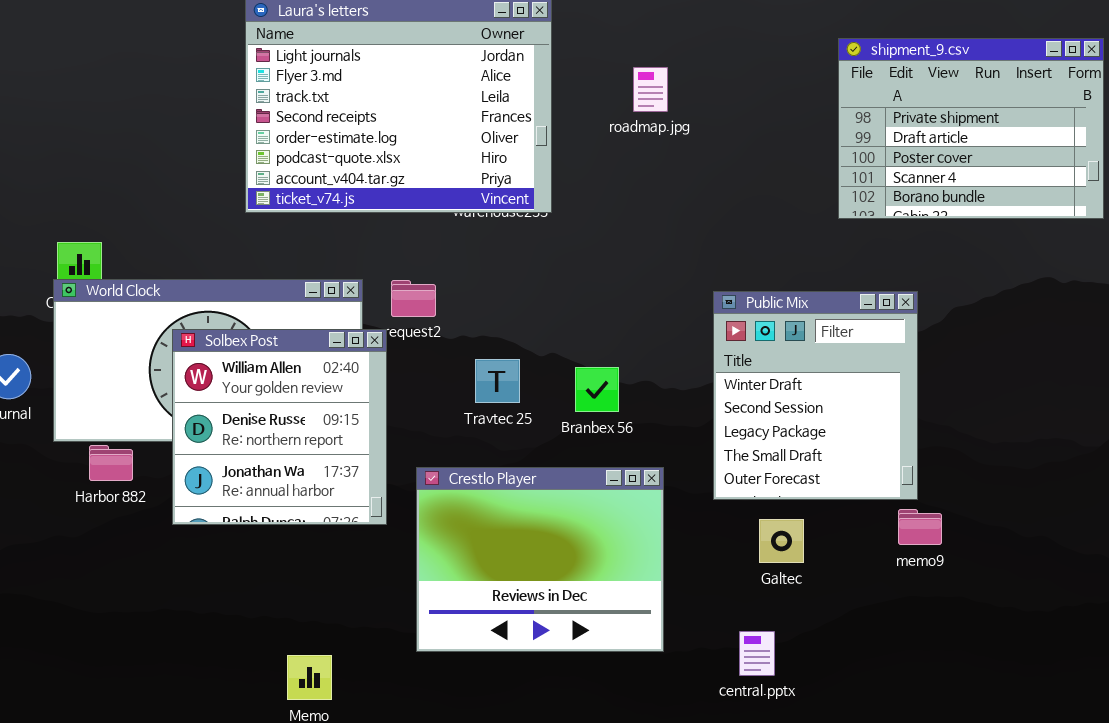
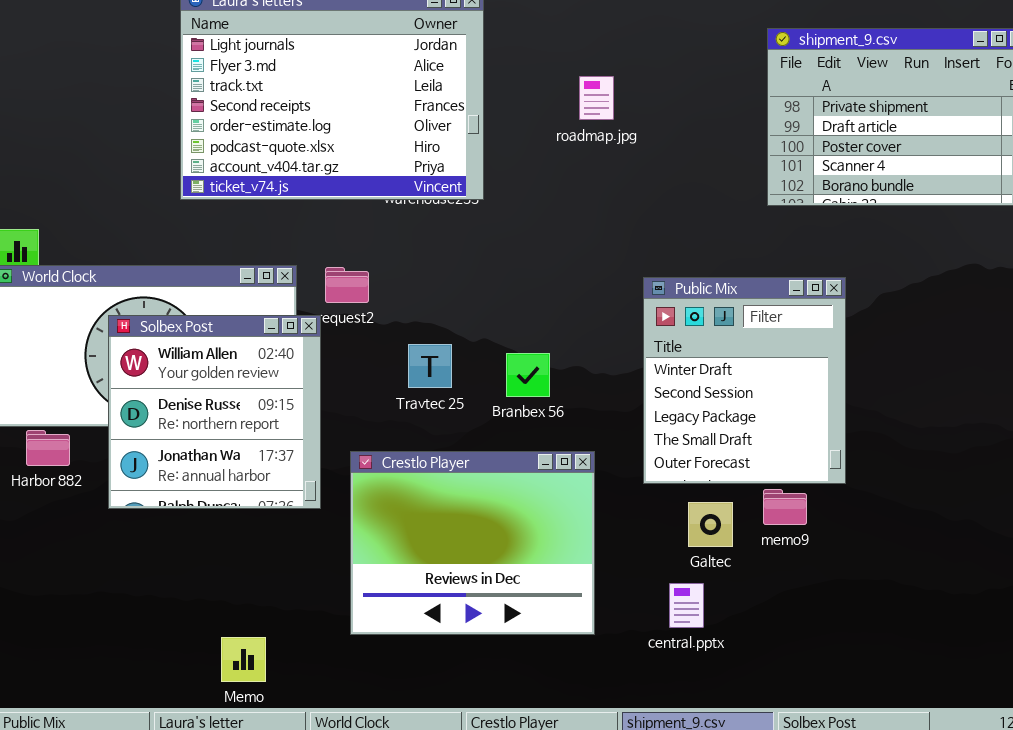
roadmap.jpg: [633,67,668,112] -> [579,76,614,120], moved
memo9: [898,509,942,545] -> [763,489,807,525], moved
central.pptx: [739,631,775,676] -> [669,583,704,628], moved

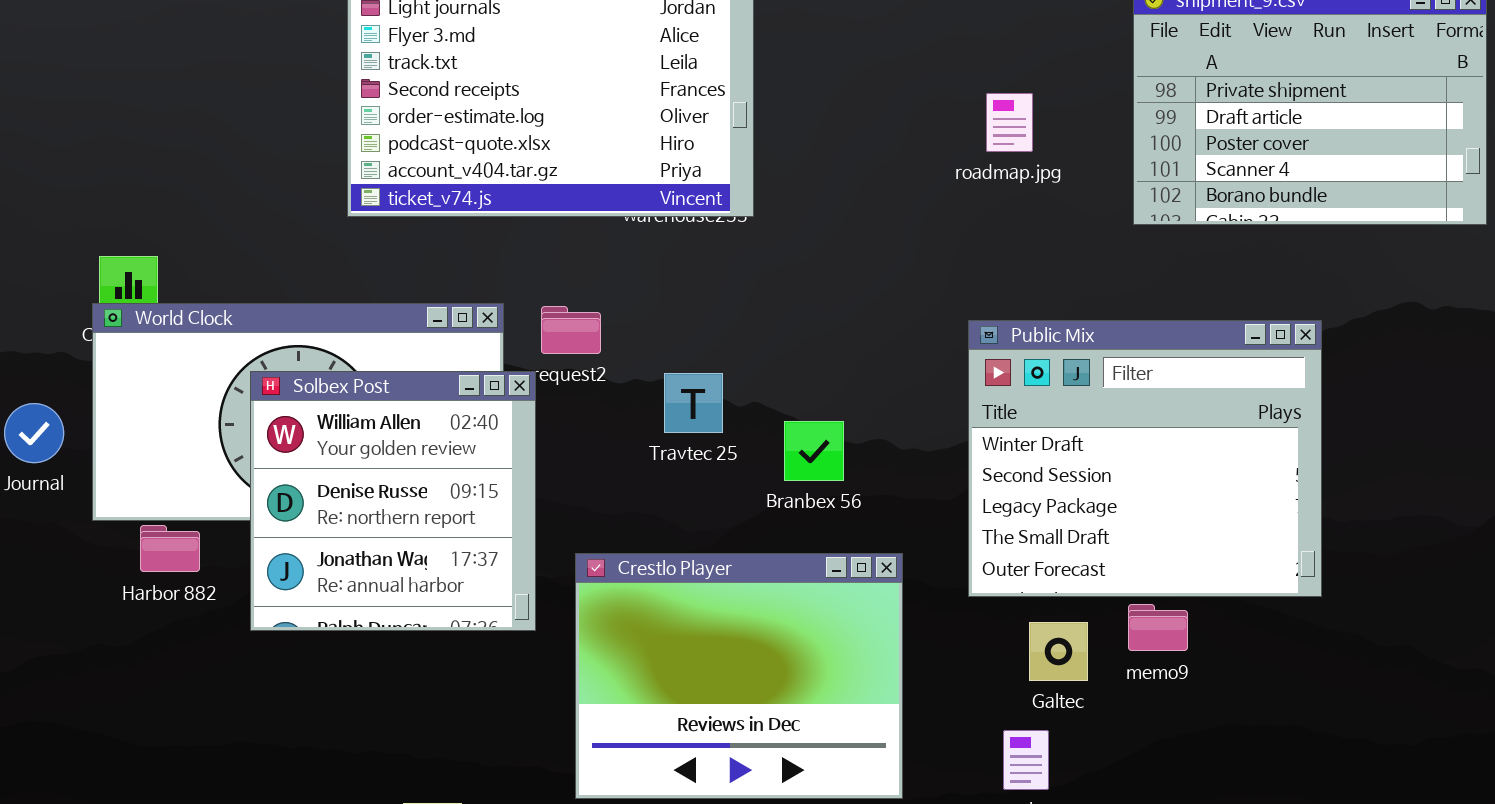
roadmap.jpg: [579,76,614,120] -> [986,93,1033,152], moved
Public Mix: [643,277,846,484] -> [968,320,1322,597], resized
Travtec 25: [408,344,452,388] -> [664,373,723,433], moved

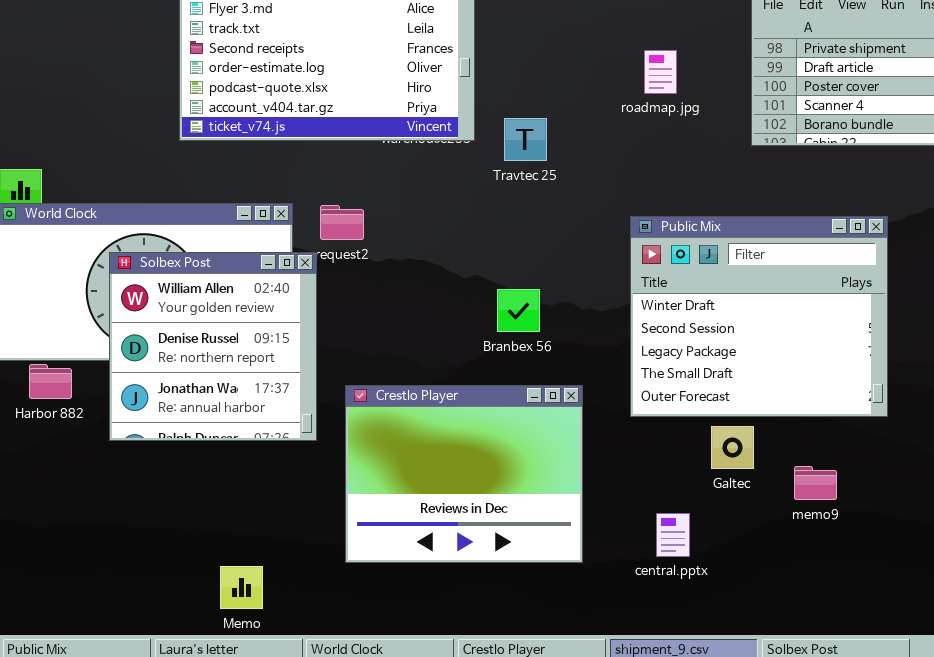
Travtec 25: [664,373,723,433] -> [504,118,547,161], moved
memo9: [1128,604,1188,651] -> [794,466,837,500], moved
Galtec: [1029,622,1088,681] -> [711,426,754,469], moved

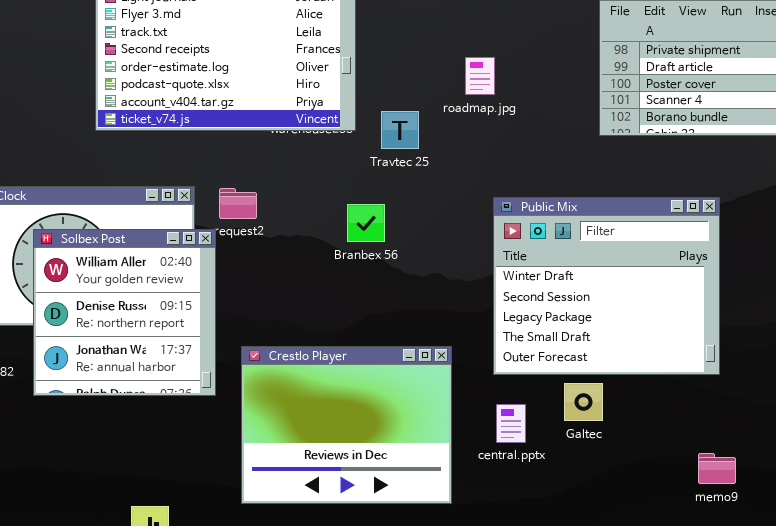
roadmap.jpg: [644,50,677,94] -> [465,57,495,95], moved
Branbex 56: [497,289,540,332] -> [347,204,385,242], moved
memo9: [794,466,837,500] -> [698,453,736,484], moved
central.pptx: [656,513,690,557] -> [496,404,526,443], moved

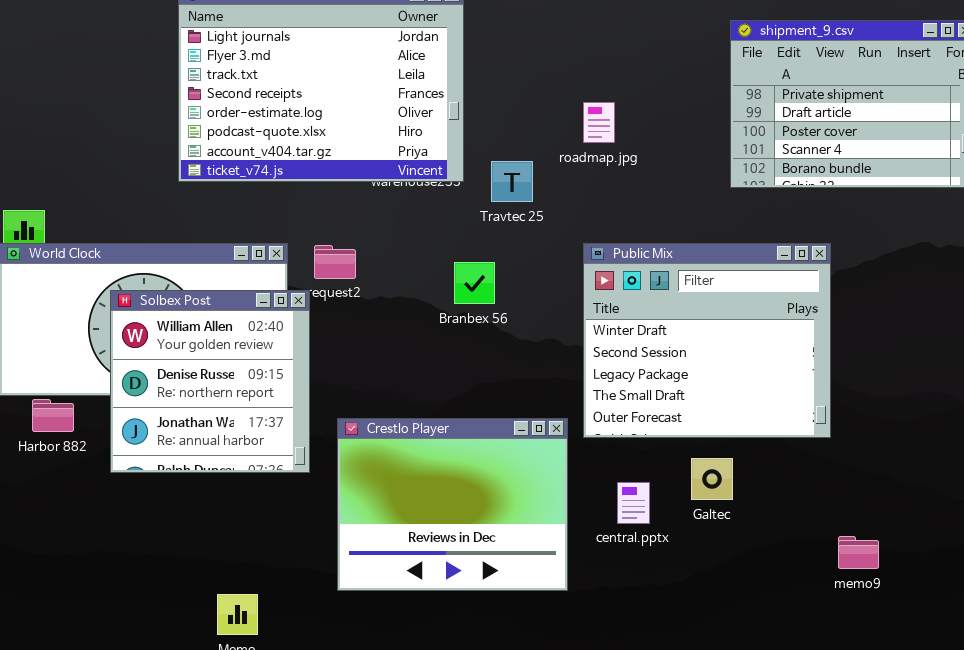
Public Mix: [493,197,720,375] -> [583,243,831,438], moved

